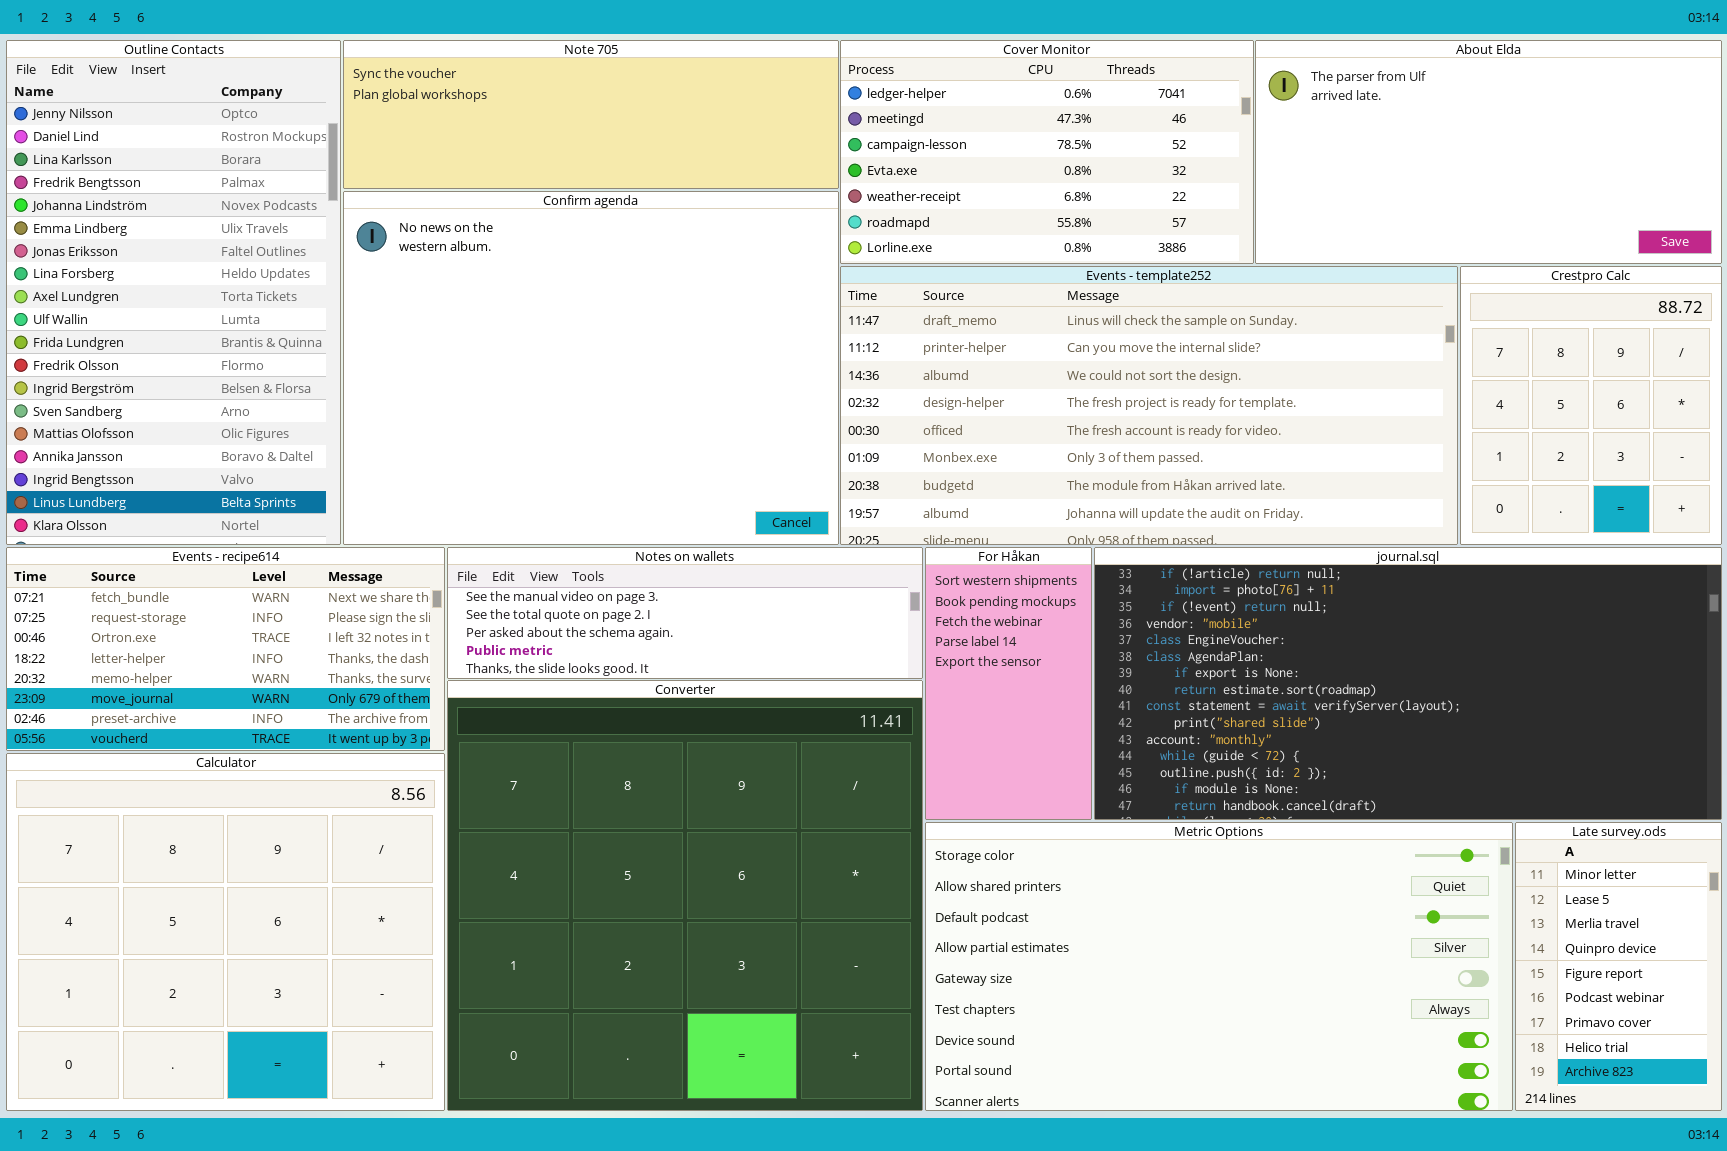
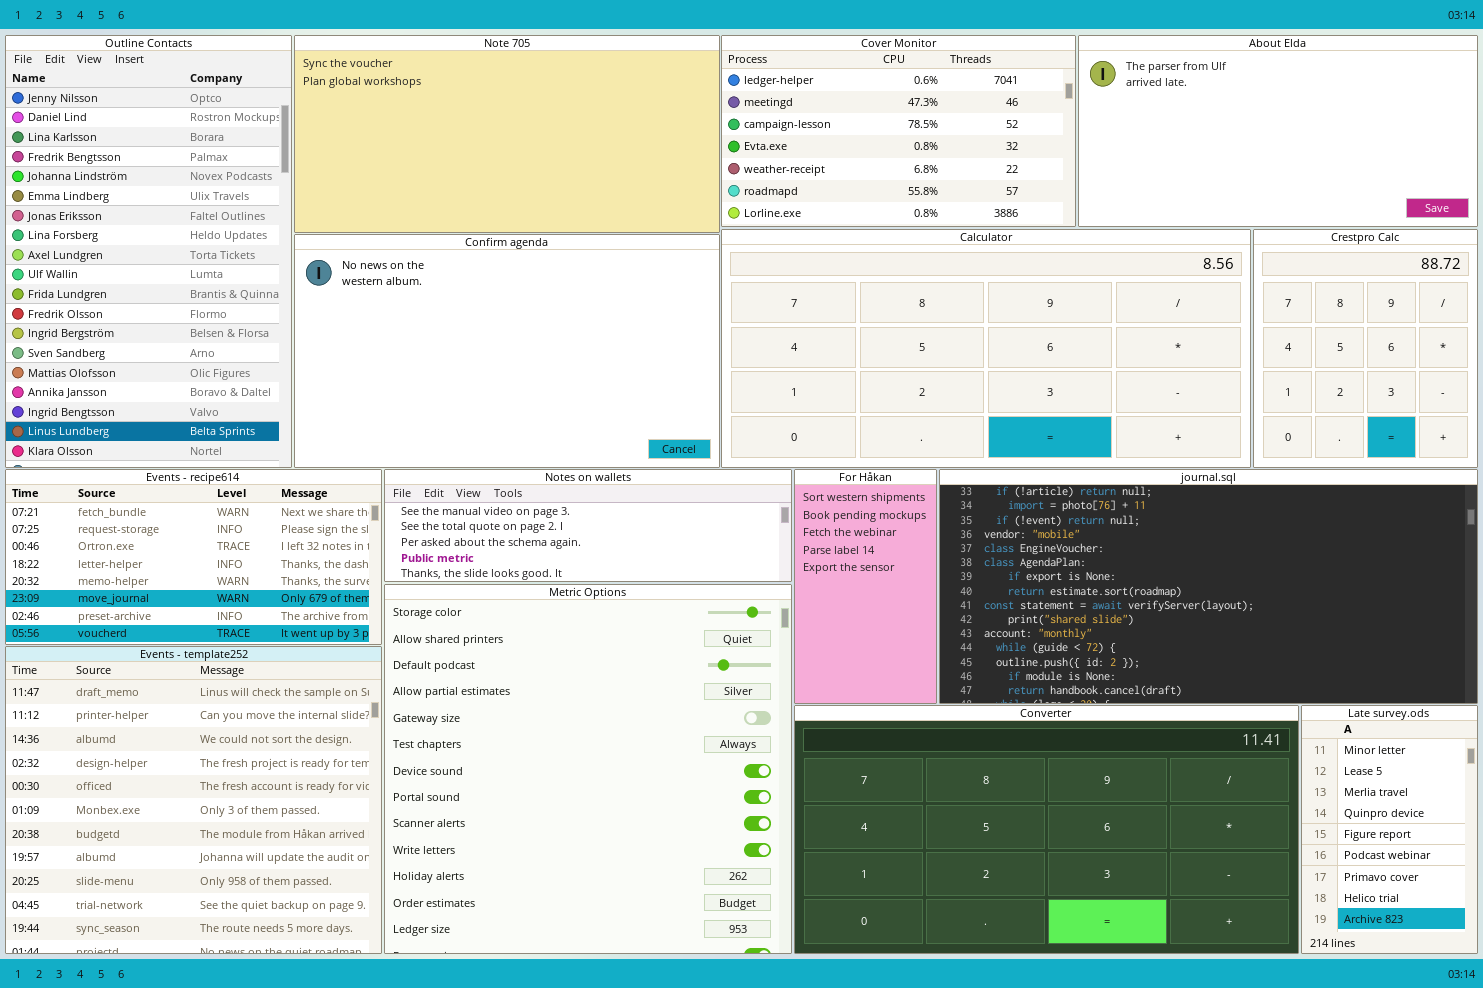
Note 705: [343,40,839,189] -> [294,35,720,233], resized
Confirm agenda: [343,191,839,545] -> [294,234,720,468], resized
Events - template252: [840,266,1458,545] -> [5,646,382,954], moved, resized
Converter: [447,680,923,1111] -> [794,705,1299,954], moved, resized
Calculator: [6,753,445,1111] -> [721,229,1251,468], moved, resized
Metric Options: [925,822,1513,1111] -> [384,584,792,954], moved, resized

